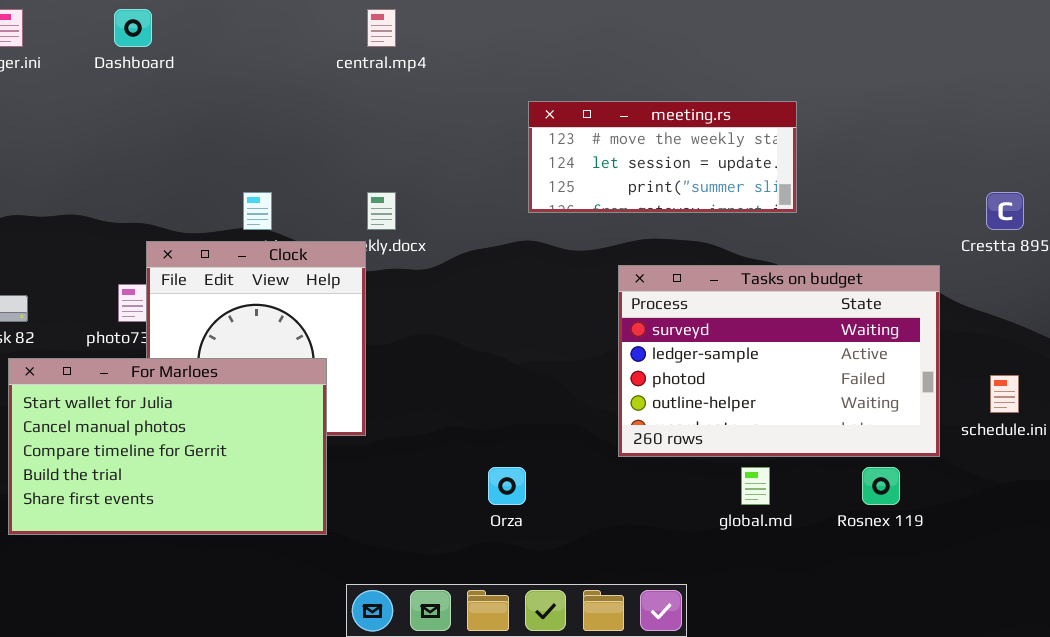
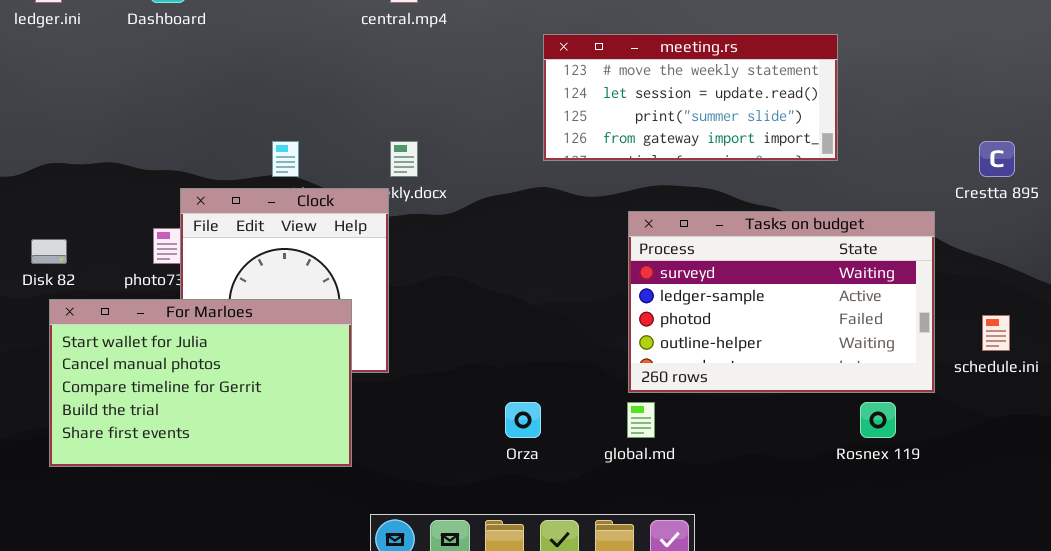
meeting.rs: [528,101,797,213] -> [543,34,838,161], resized
global.md: [741,467,770,505] -> [627,402,655,438], moved

